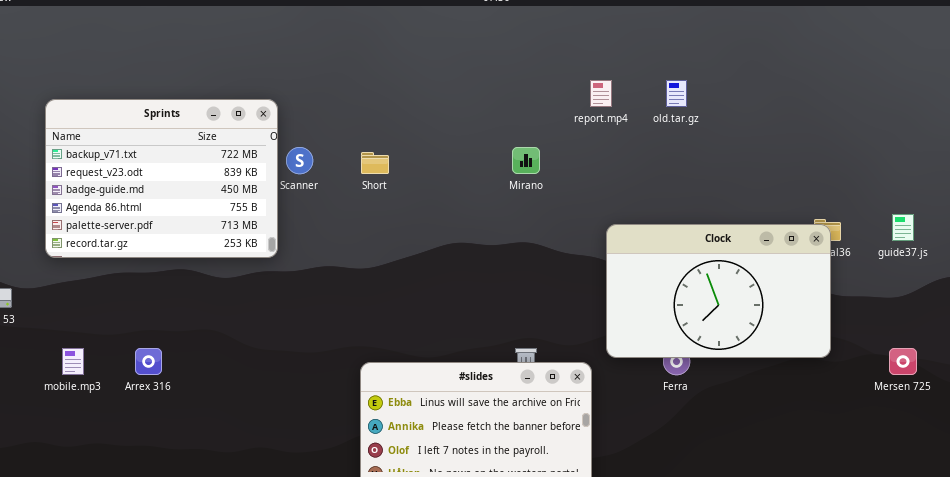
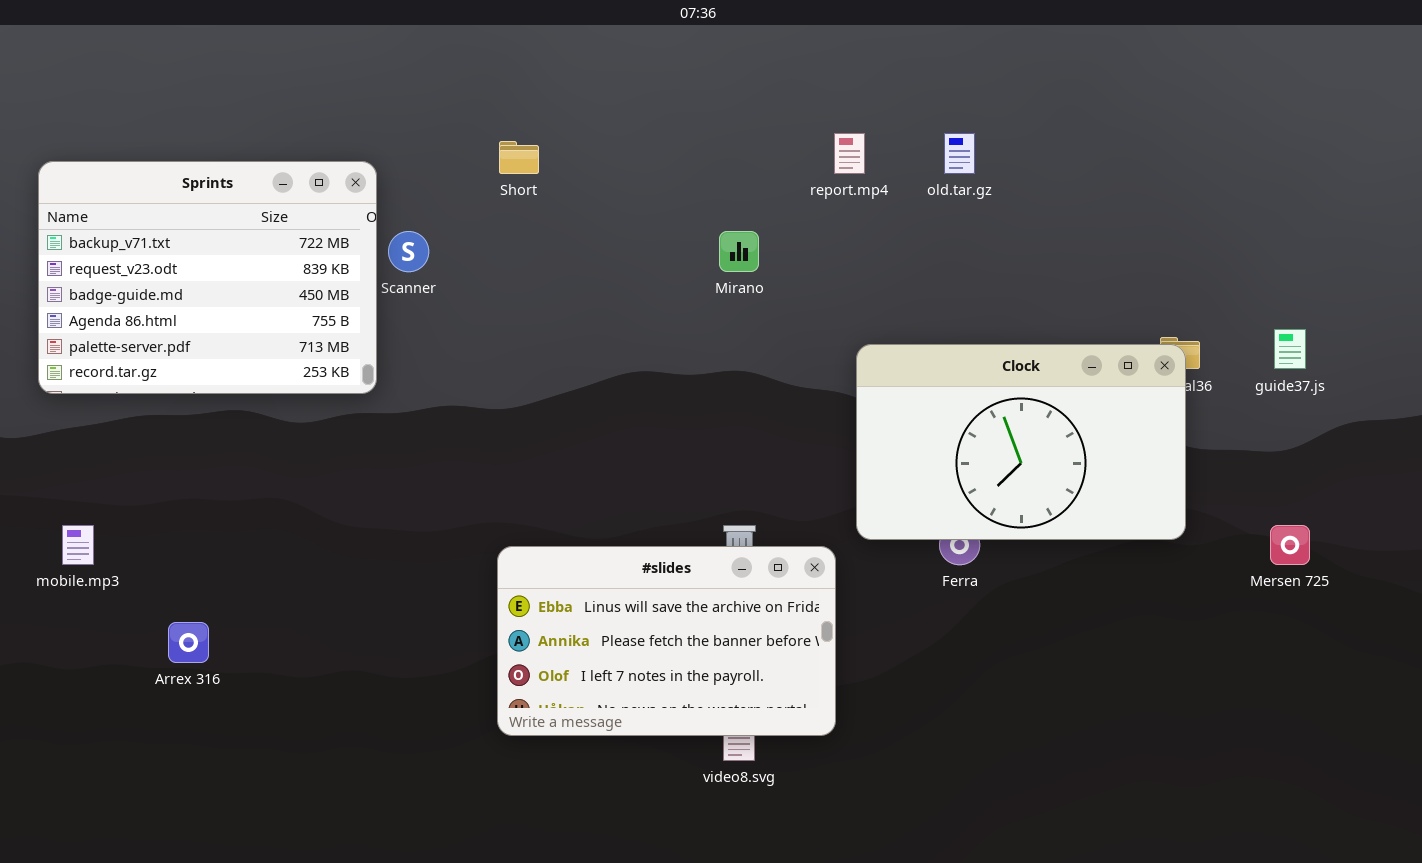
Short: [361,152,389,174] -> [499,141,539,174], moved
Arrex 316: [135,348,162,375] -> [168,622,209,663], moved

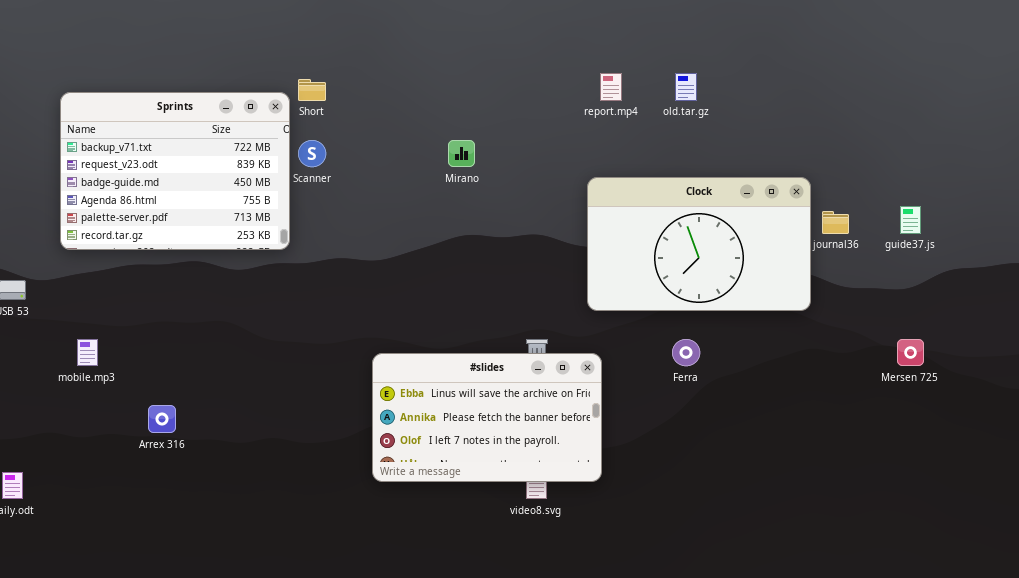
Short: [499,141,539,174] -> [298,79,326,101], moved
Mirano: [719,231,759,272] -> [448,140,475,167], moved
Clock: [856,344,1186,540] -> [587,177,811,311], moved

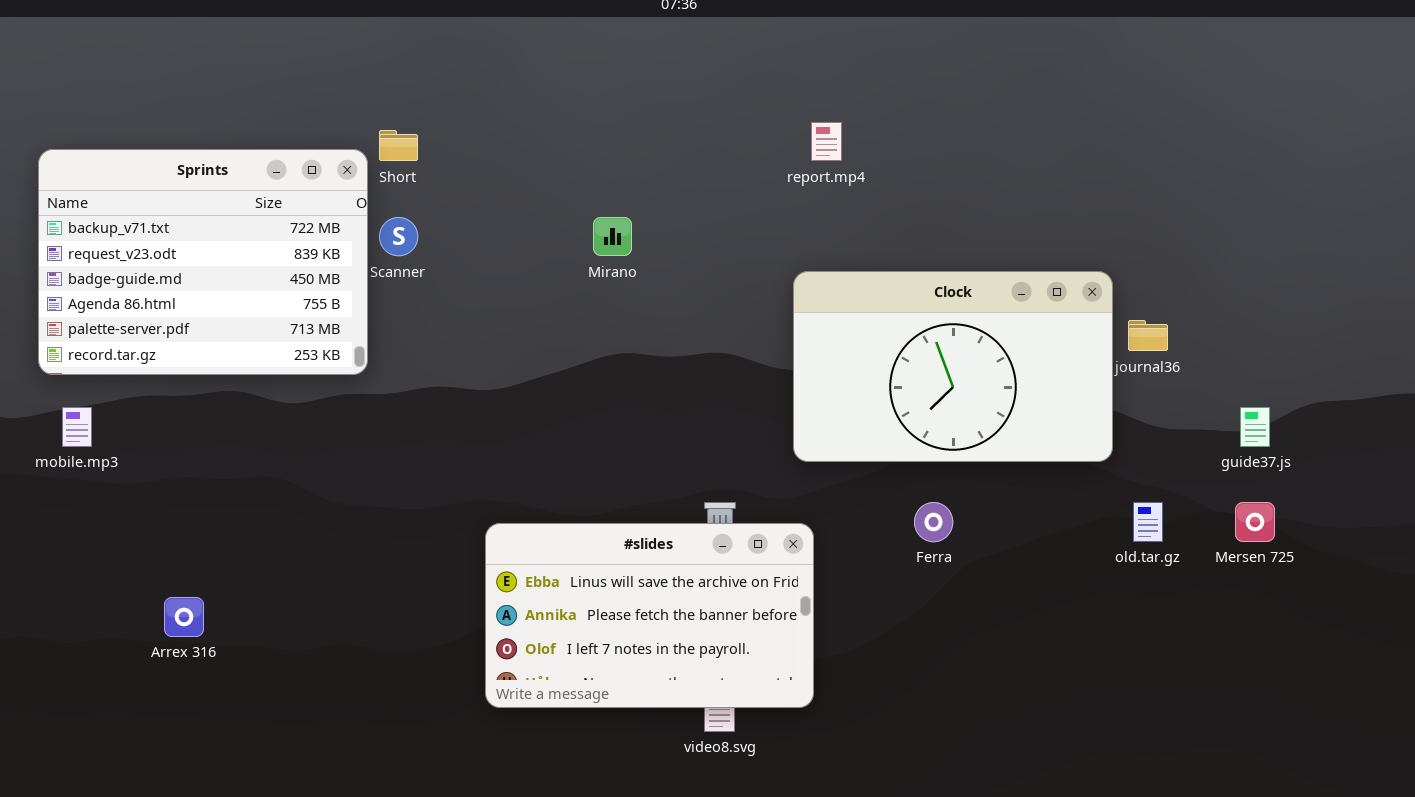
old.tar.gz: [675,73,697,101] -> [1133,502,1163,542], moved
guide37.js: [900,206,921,234] -> [1240,407,1270,447], moved
mobile.mp3: [77,339,98,366] -> [62,407,92,447], moved

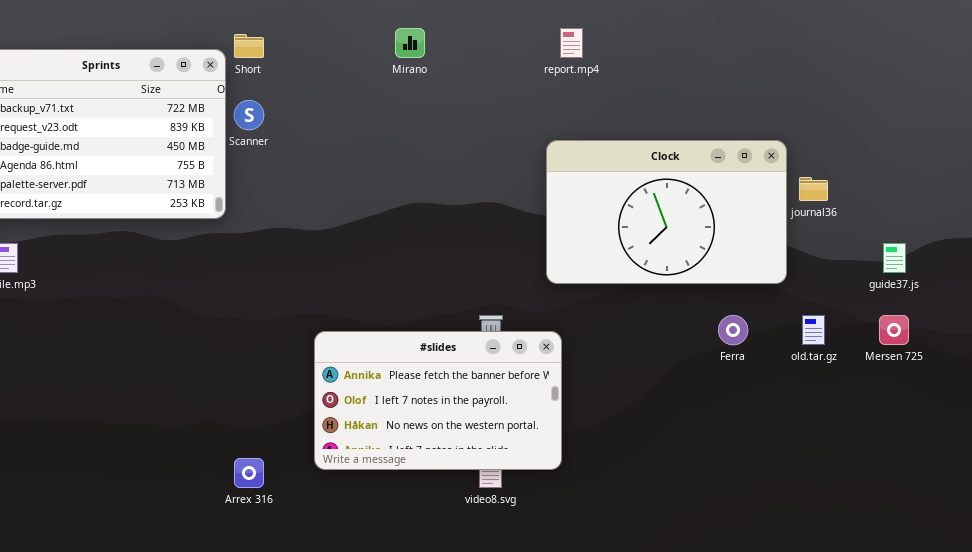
Mirano: [593,217,632,256] -> [395,28,425,58], moved
Ferra: [914,502,953,542] -> [718,315,748,345], moved
#slides: [485,523,814,708] -> [314,331,562,470], scrolled down 1 row
Arrex 316: [164,597,204,637] -> [234,458,264,488], moved

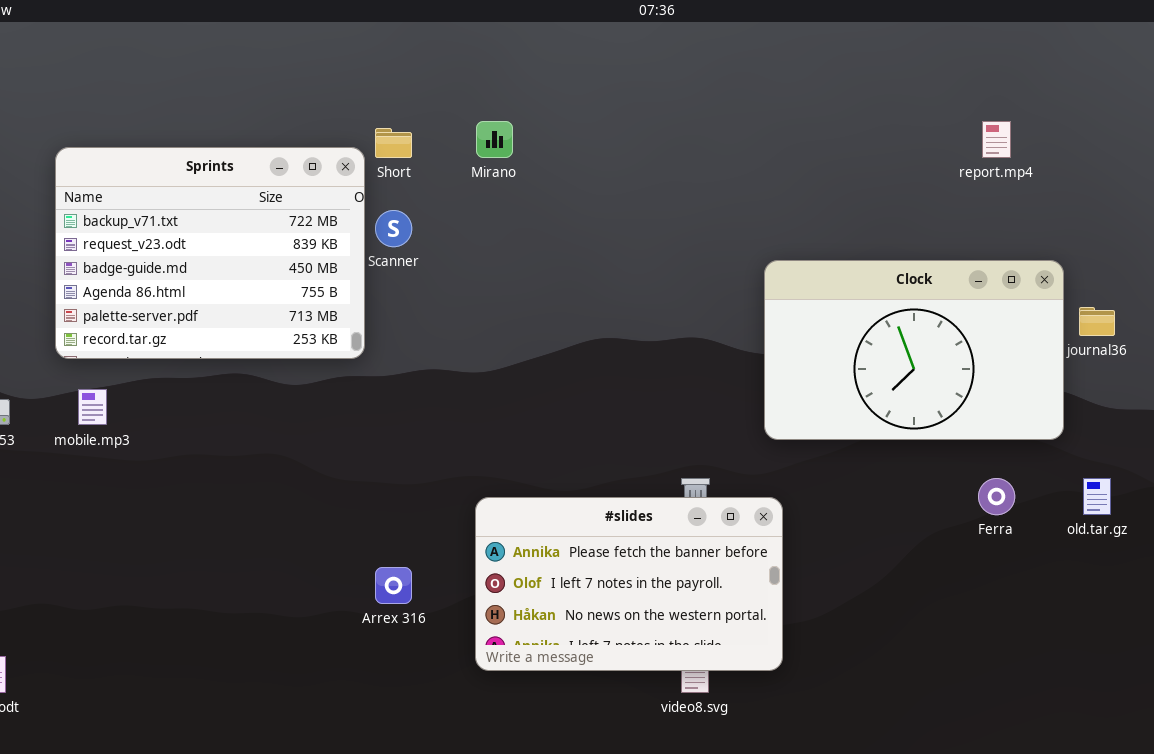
Mirano: [395,28,425,58] -> [476,121,513,158], moved
report.mp4: [560,28,583,58] -> [982,121,1011,158], moved
Arrex 316: [234,458,264,488] -> [375,567,412,604], moved

